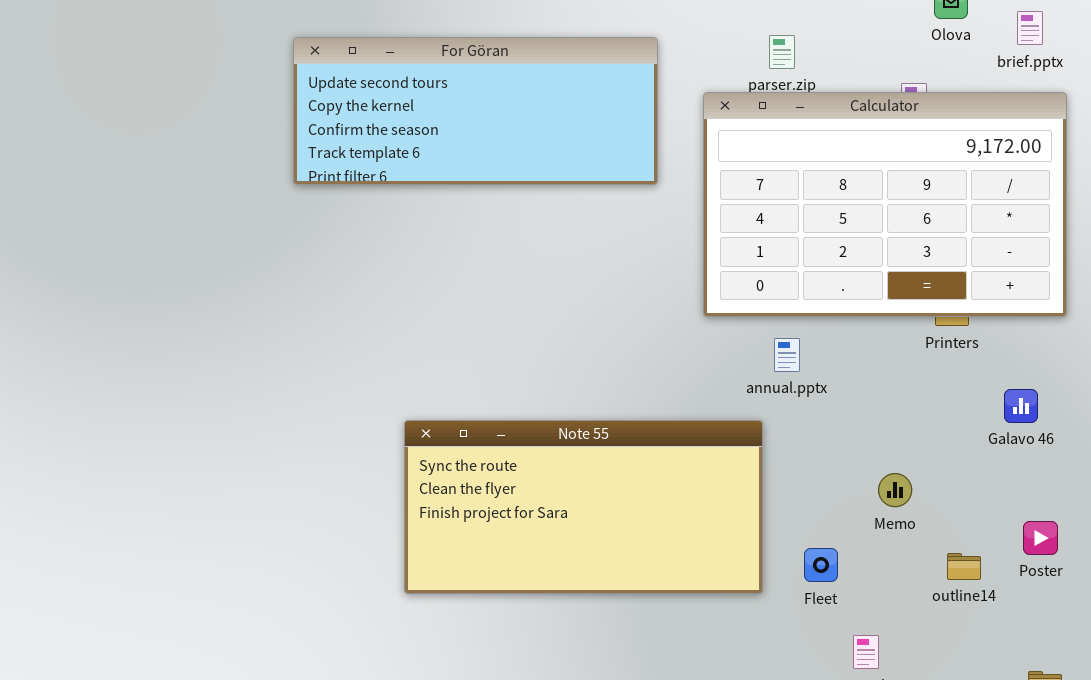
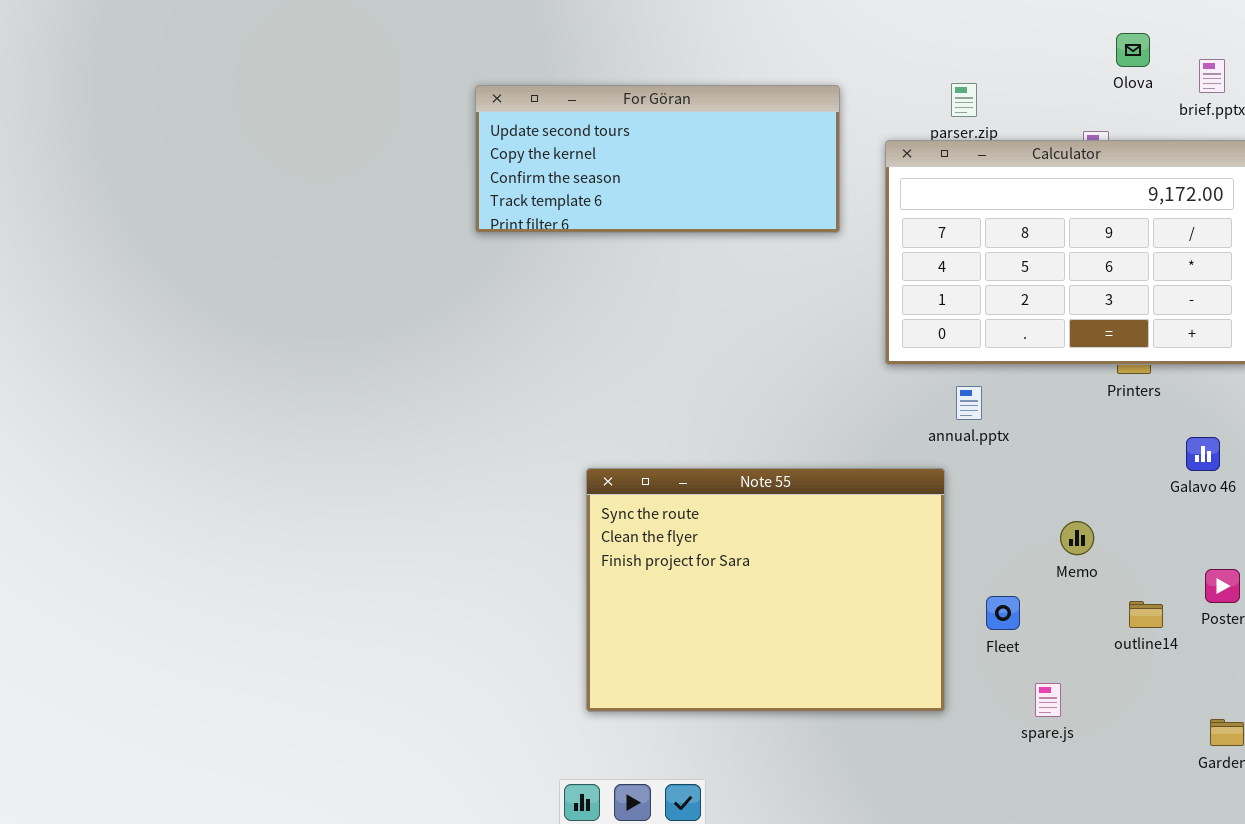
Note 55: [404,420,763,594] -> [586,468,945,712], resized

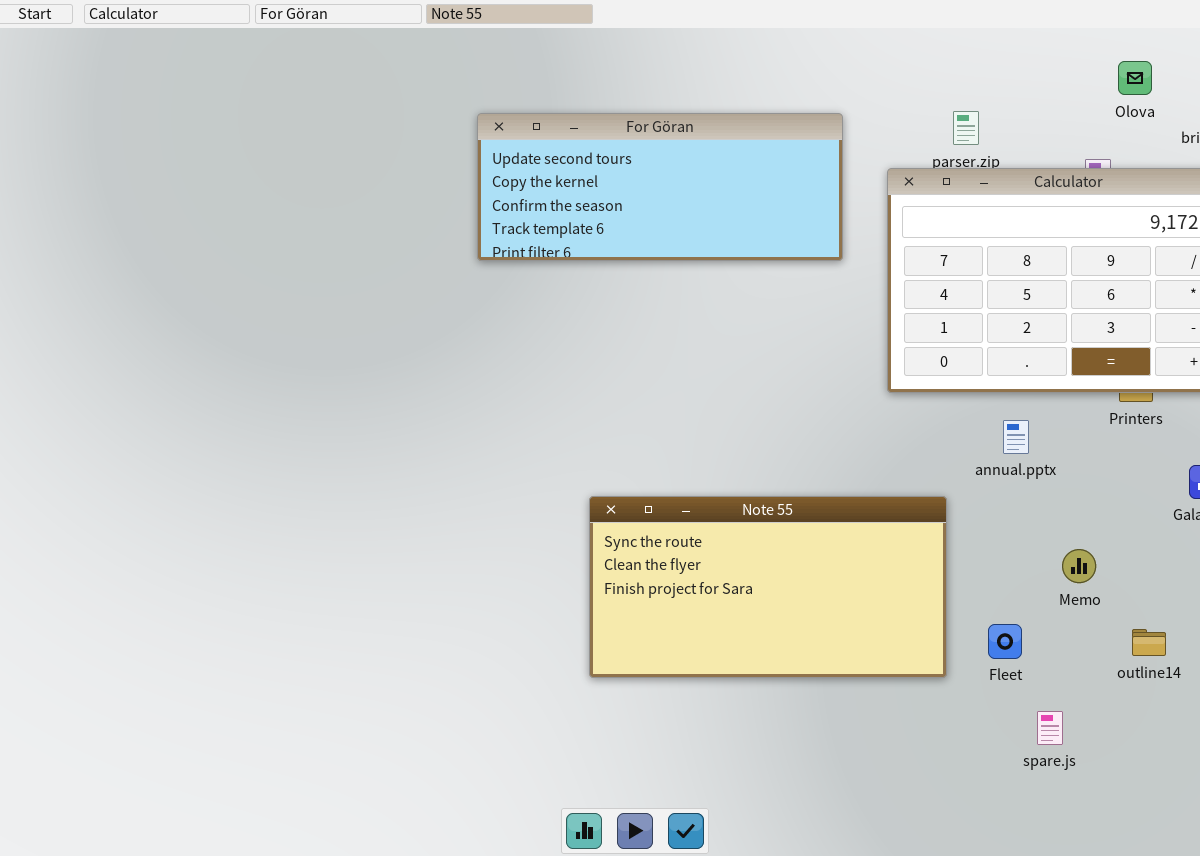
annual.pptx: [956,386,982,420] -> [1003,420,1029,454], moved
Note 55: [586,468,945,712] -> [589,496,947,678], resized

